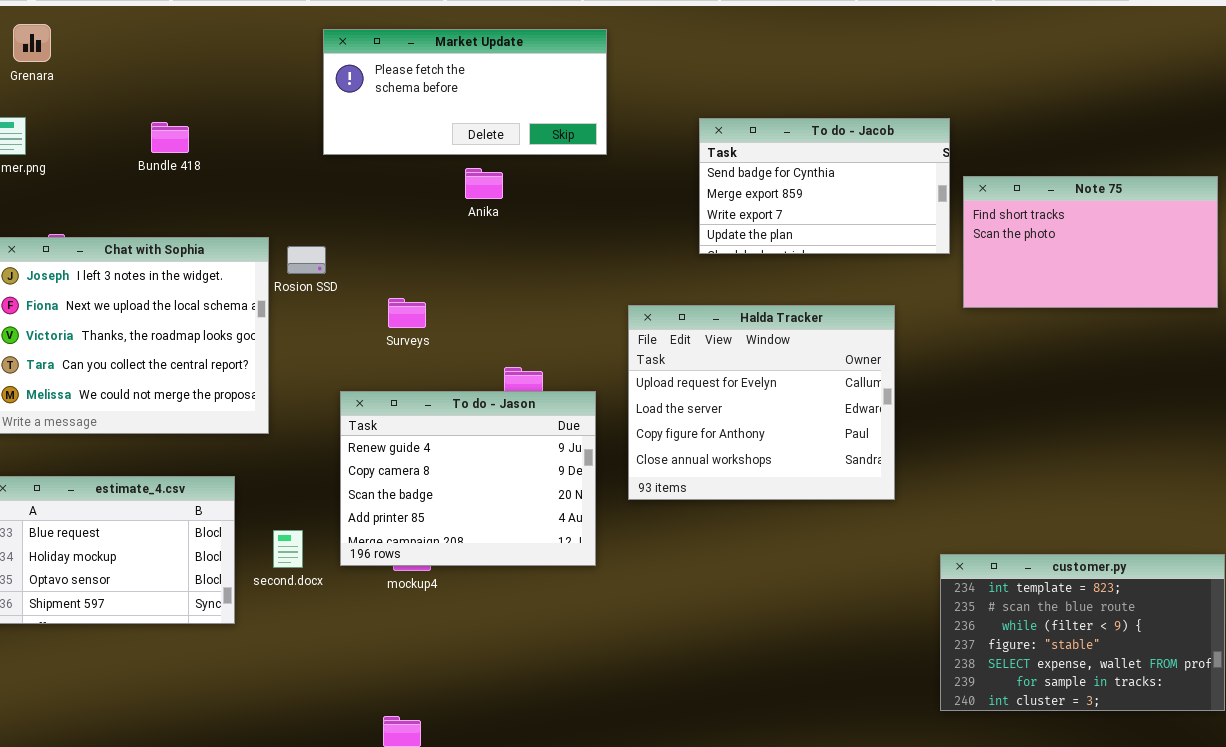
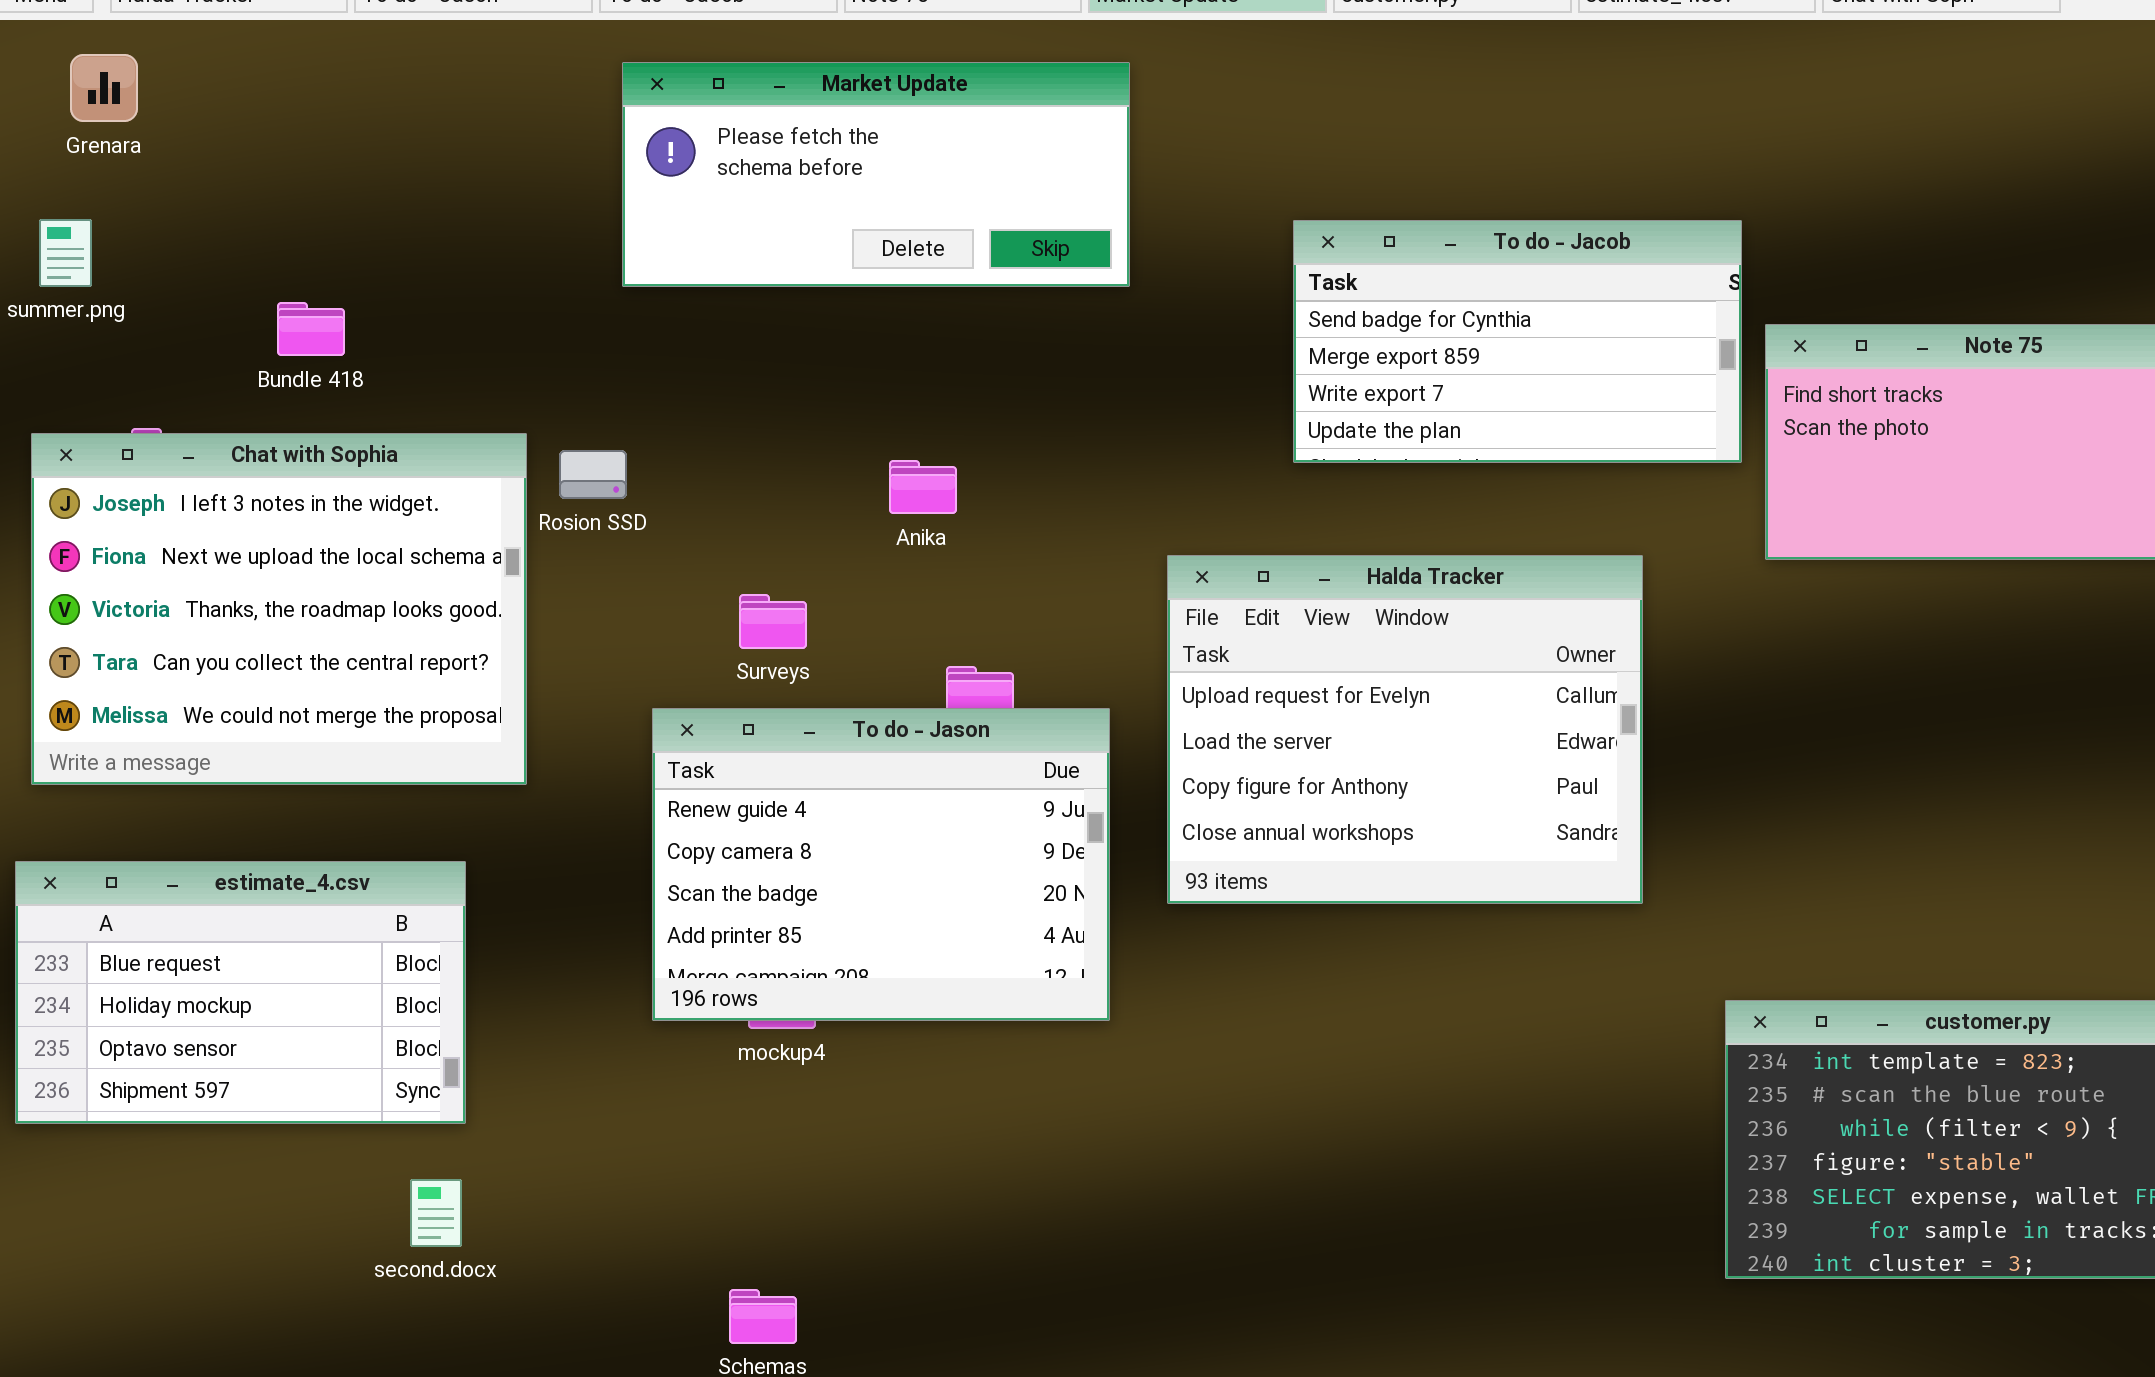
Bundle 418: [151,122,189,153] -> [277,302,345,356], moved
Anika: [465,168,503,199] -> [889,460,957,514], moved
Surveys: [388,298,426,328] -> [739,594,807,649], moved
second.docx: [273,530,303,568] -> [410,1179,462,1247], moved

